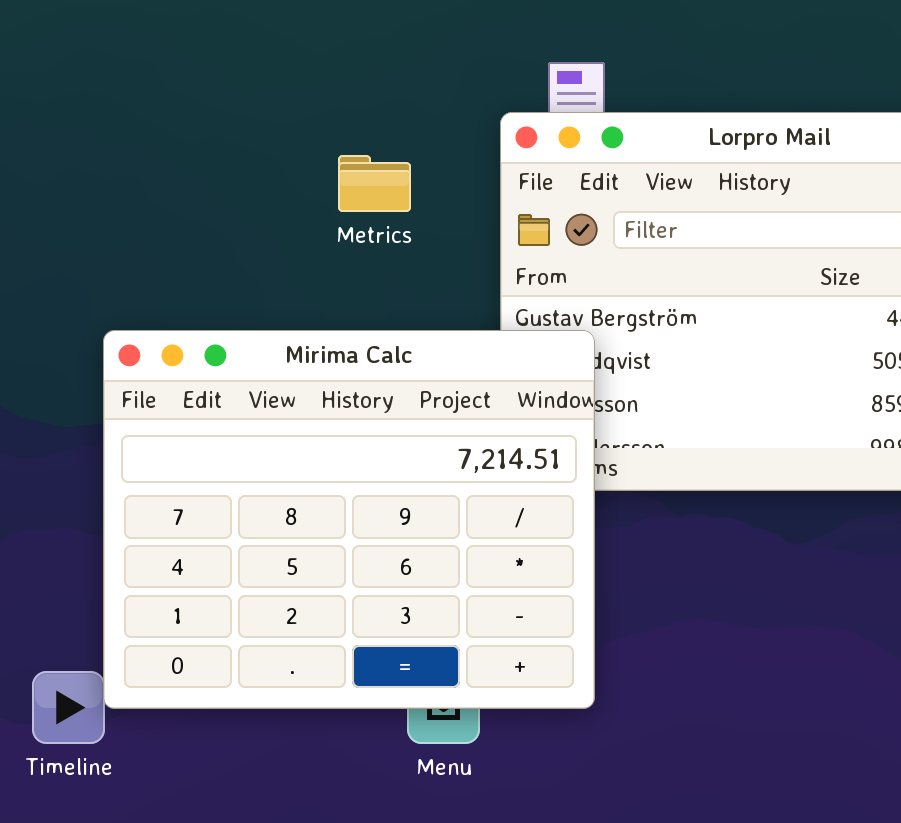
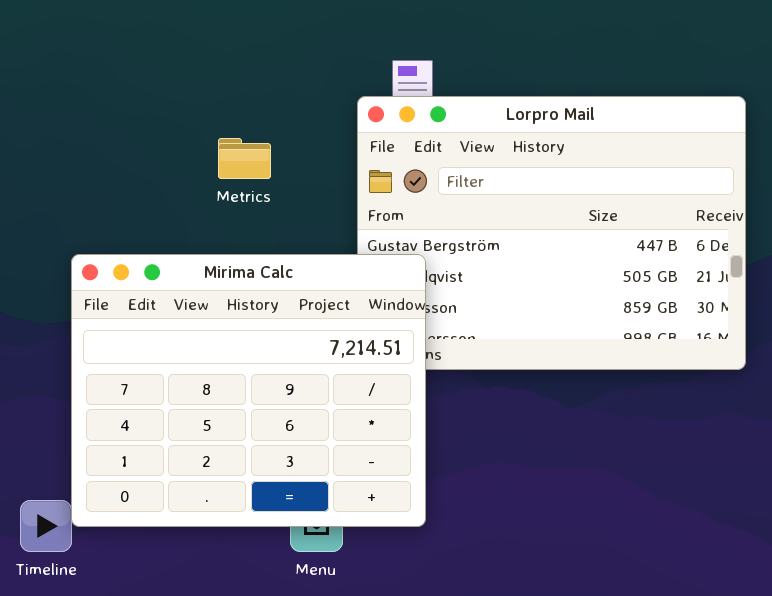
Metrics: [338,155,411,212] -> [218,138,271,179], moved

